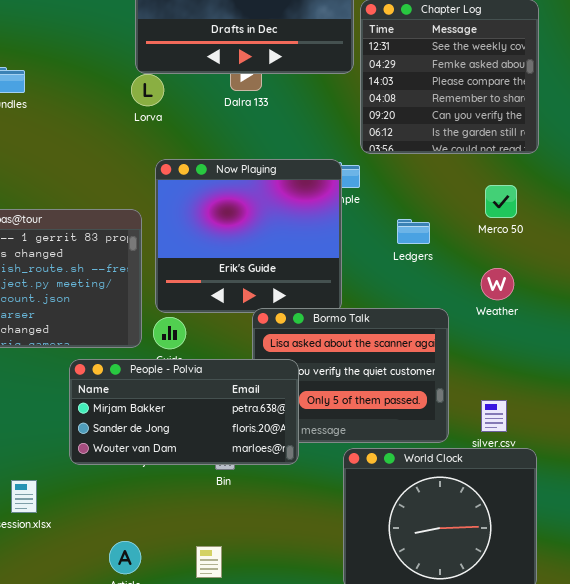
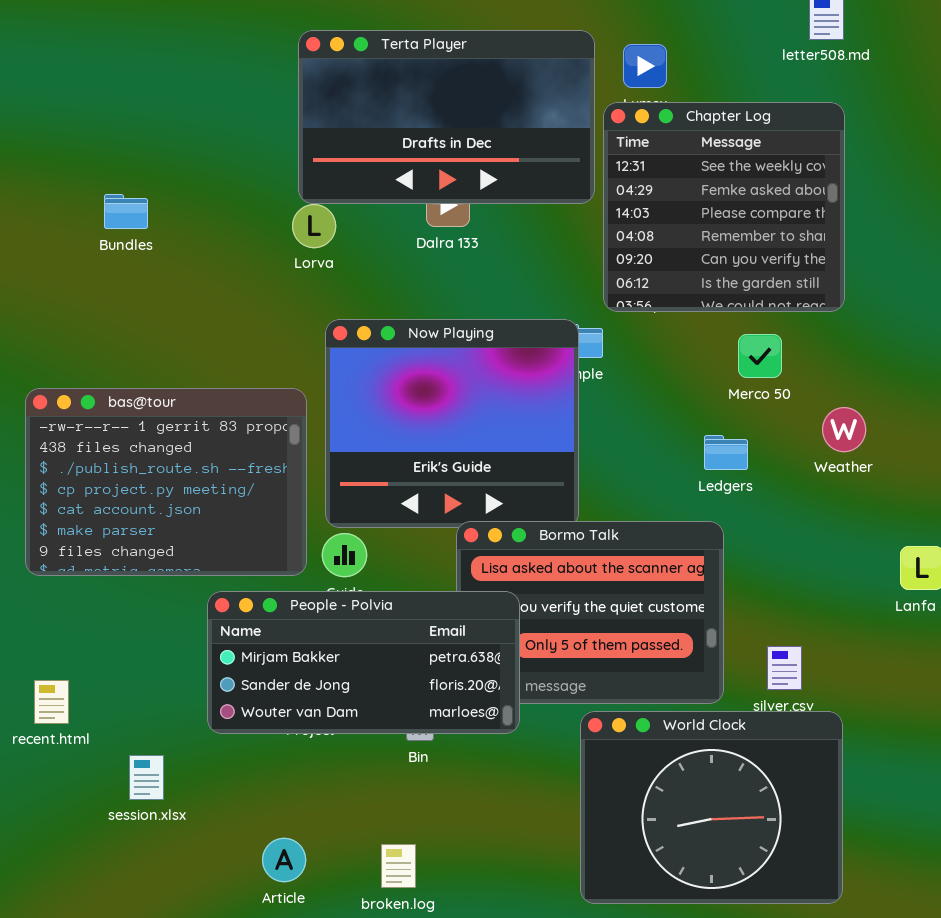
Merco 50: [485,185,517,218] -> [738,334,782,378], moved
Ledgers: [397,219,430,244] -> [704,435,748,470], moved
Weather: [481,268,514,300] -> [822,407,866,452], moved

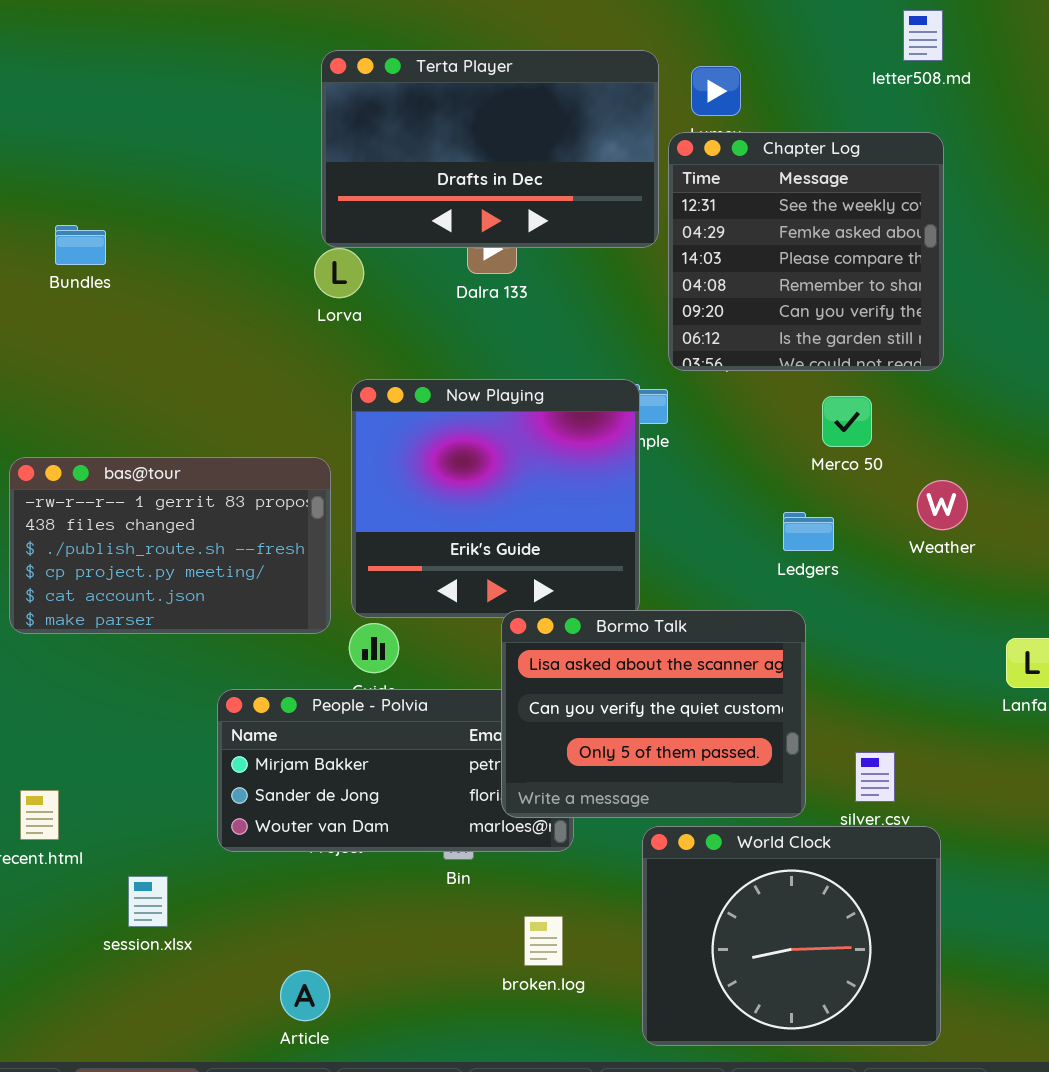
Bundles: [104,194,148,229] -> [55,225,106,265], moved
bas@tour: [25,388,307,576] -> [9,457,331,634], resized
Bormo Talk: [456,521,724,704] -> [501,610,806,818], raised
broken.log: [381,844,416,888] -> [524,916,563,966], moved

